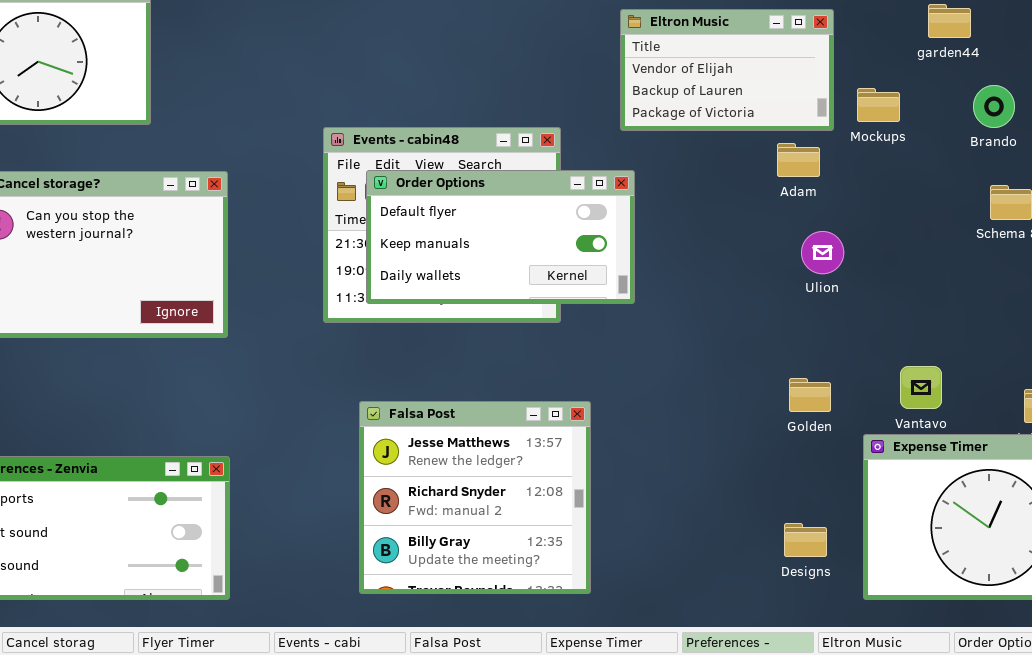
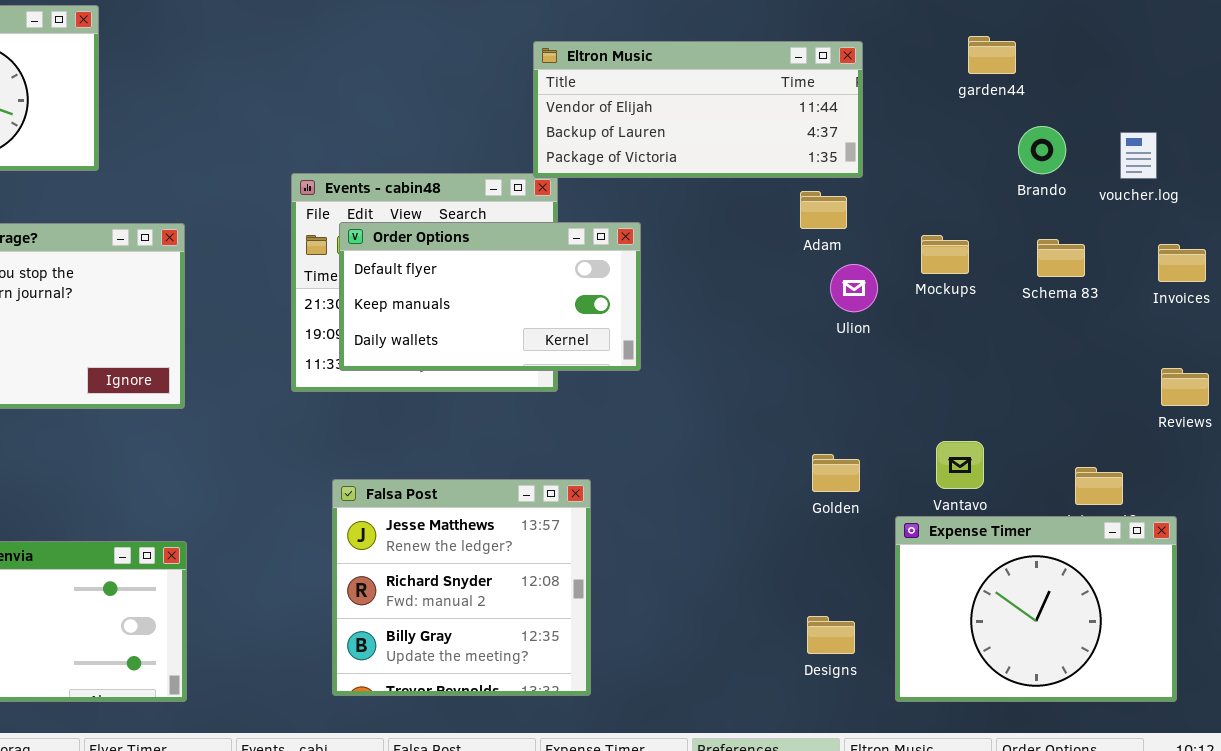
Eltron Music: [620,9,834,131] -> [533,41,863,178], resized
Mockups: [857,88,900,122] -> [921,235,969,274], moved
Ulion: [801,231,844,274] -> [830,264,878,312], moved

